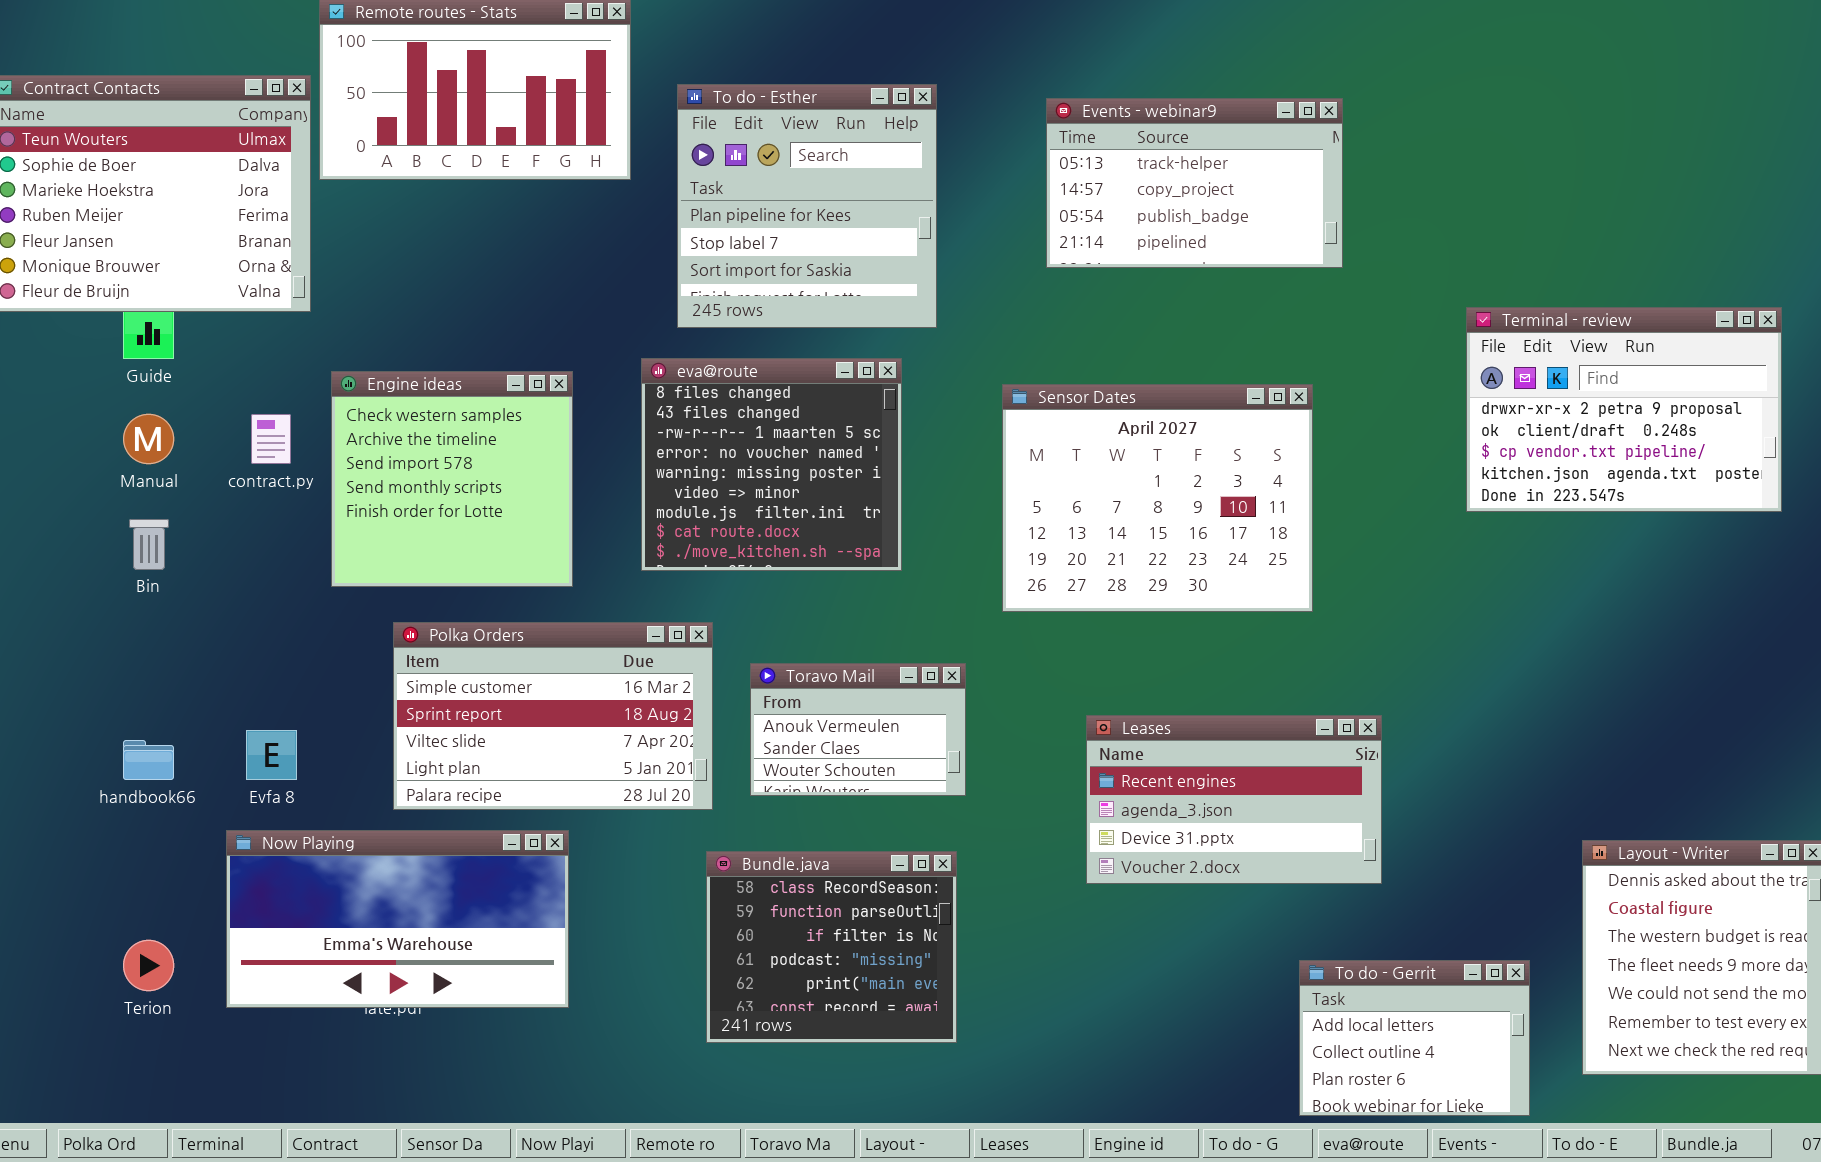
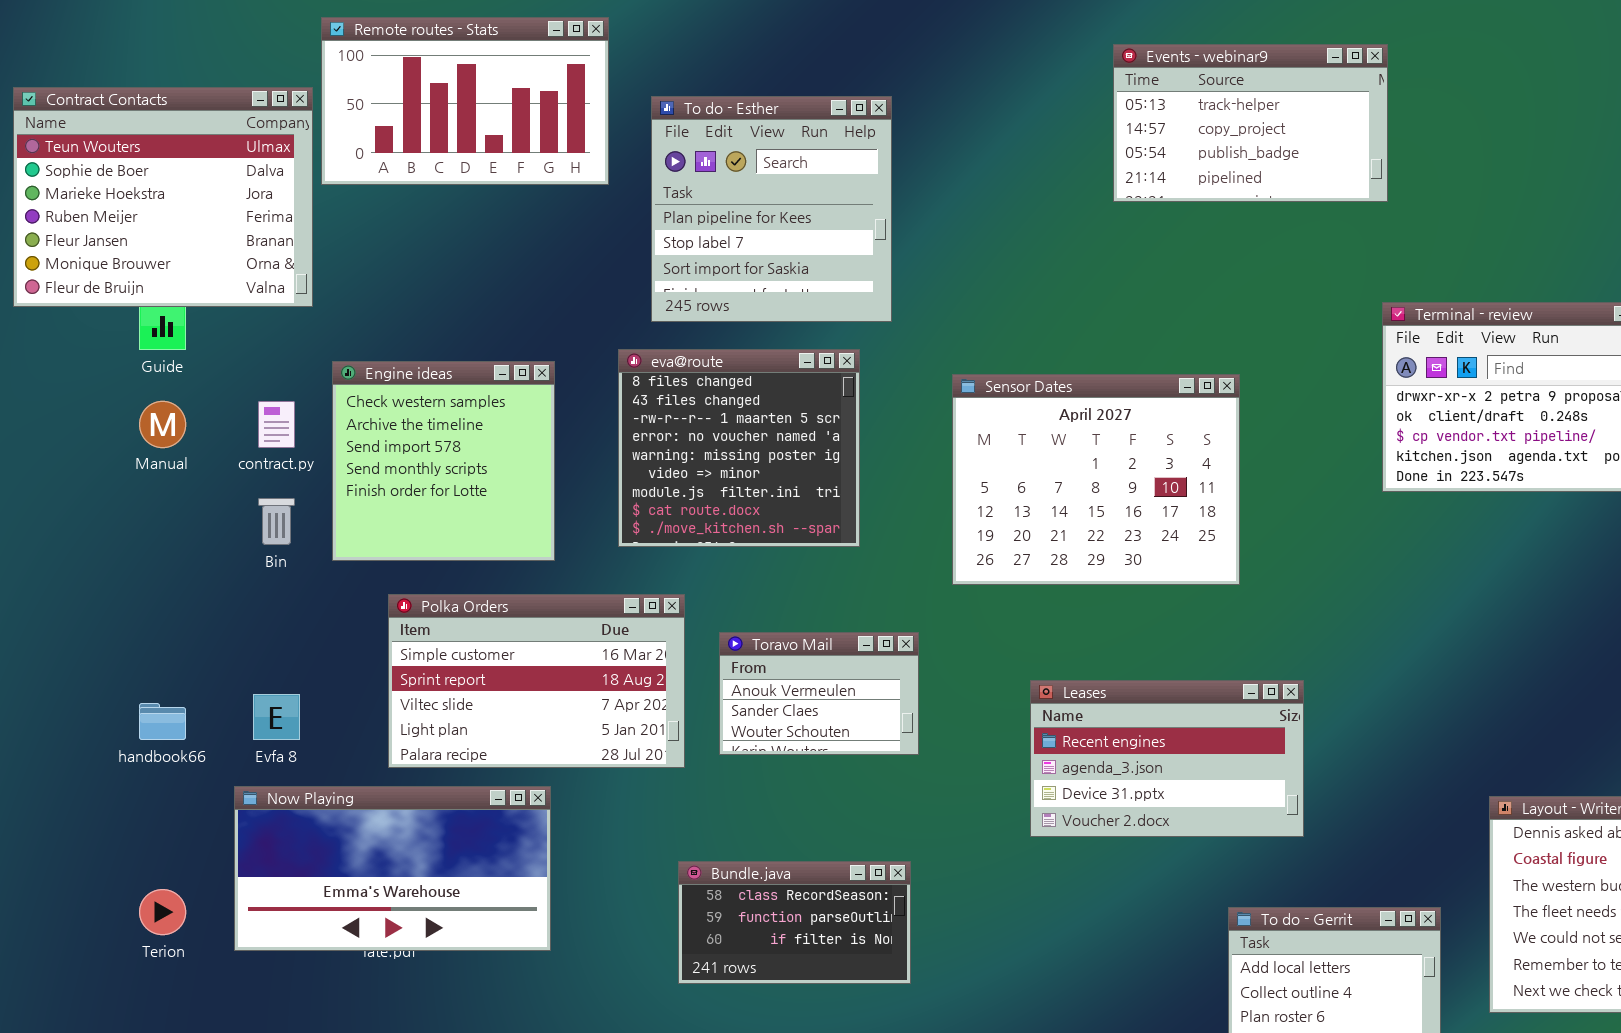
Events - webinar9: [1046,98,1343,268] -> [1113,44,1388,202], moved
Bin: [129,519,169,570] -> [258,498,295,545], moved
Bundle.java: [706,851,957,1043] -> [678,861,911,984], resized

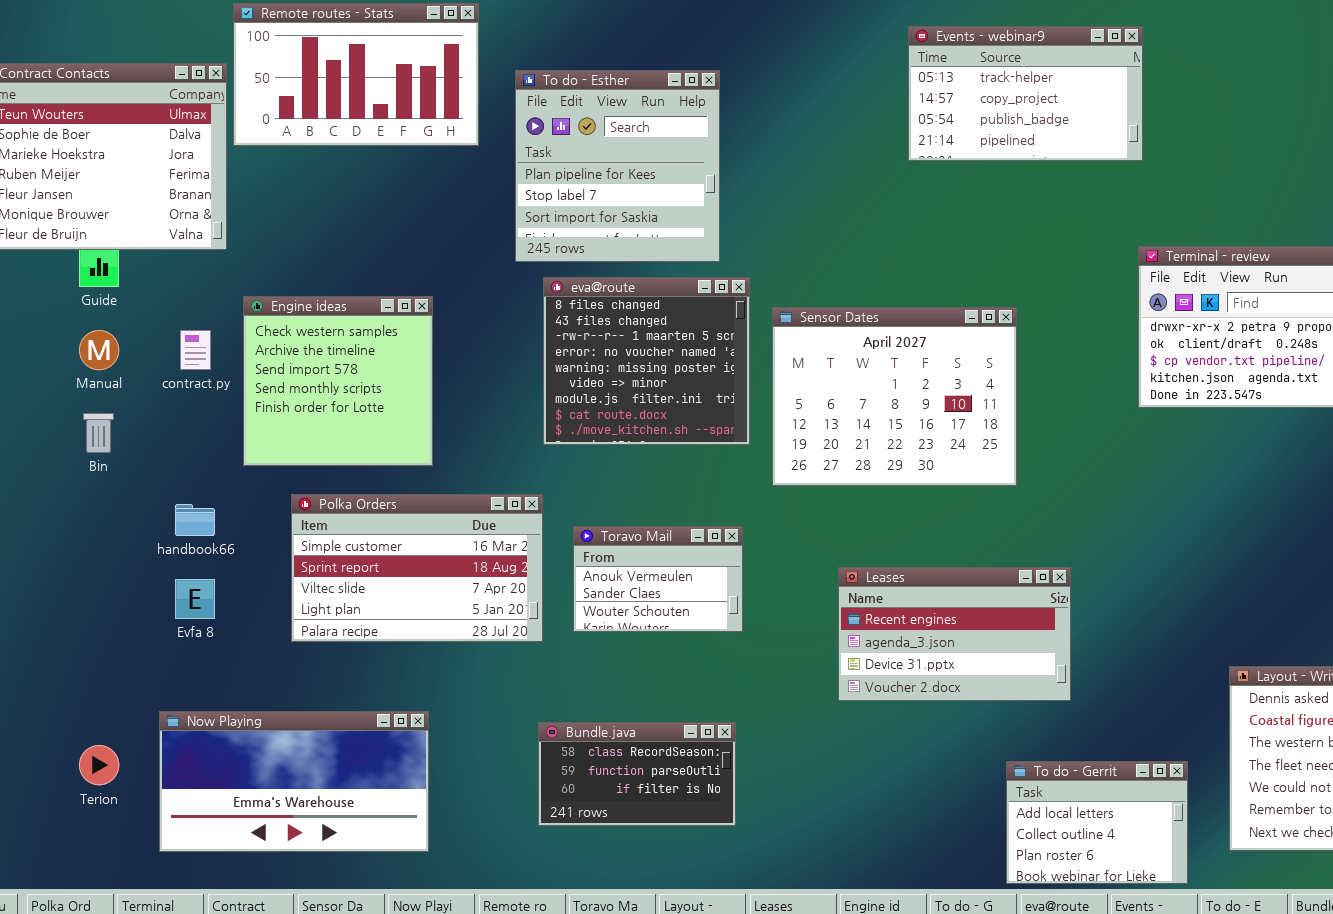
eva@route: [618,349,860,547] -> [543,277,750,445], moved
Bin: [258,498,295,545] -> [83,413,114,453], moved
handbook66: [139,703,186,740] -> [175,504,215,536], moved
Now Playing: [234,786,551,951] -> [159,711,429,852], moved

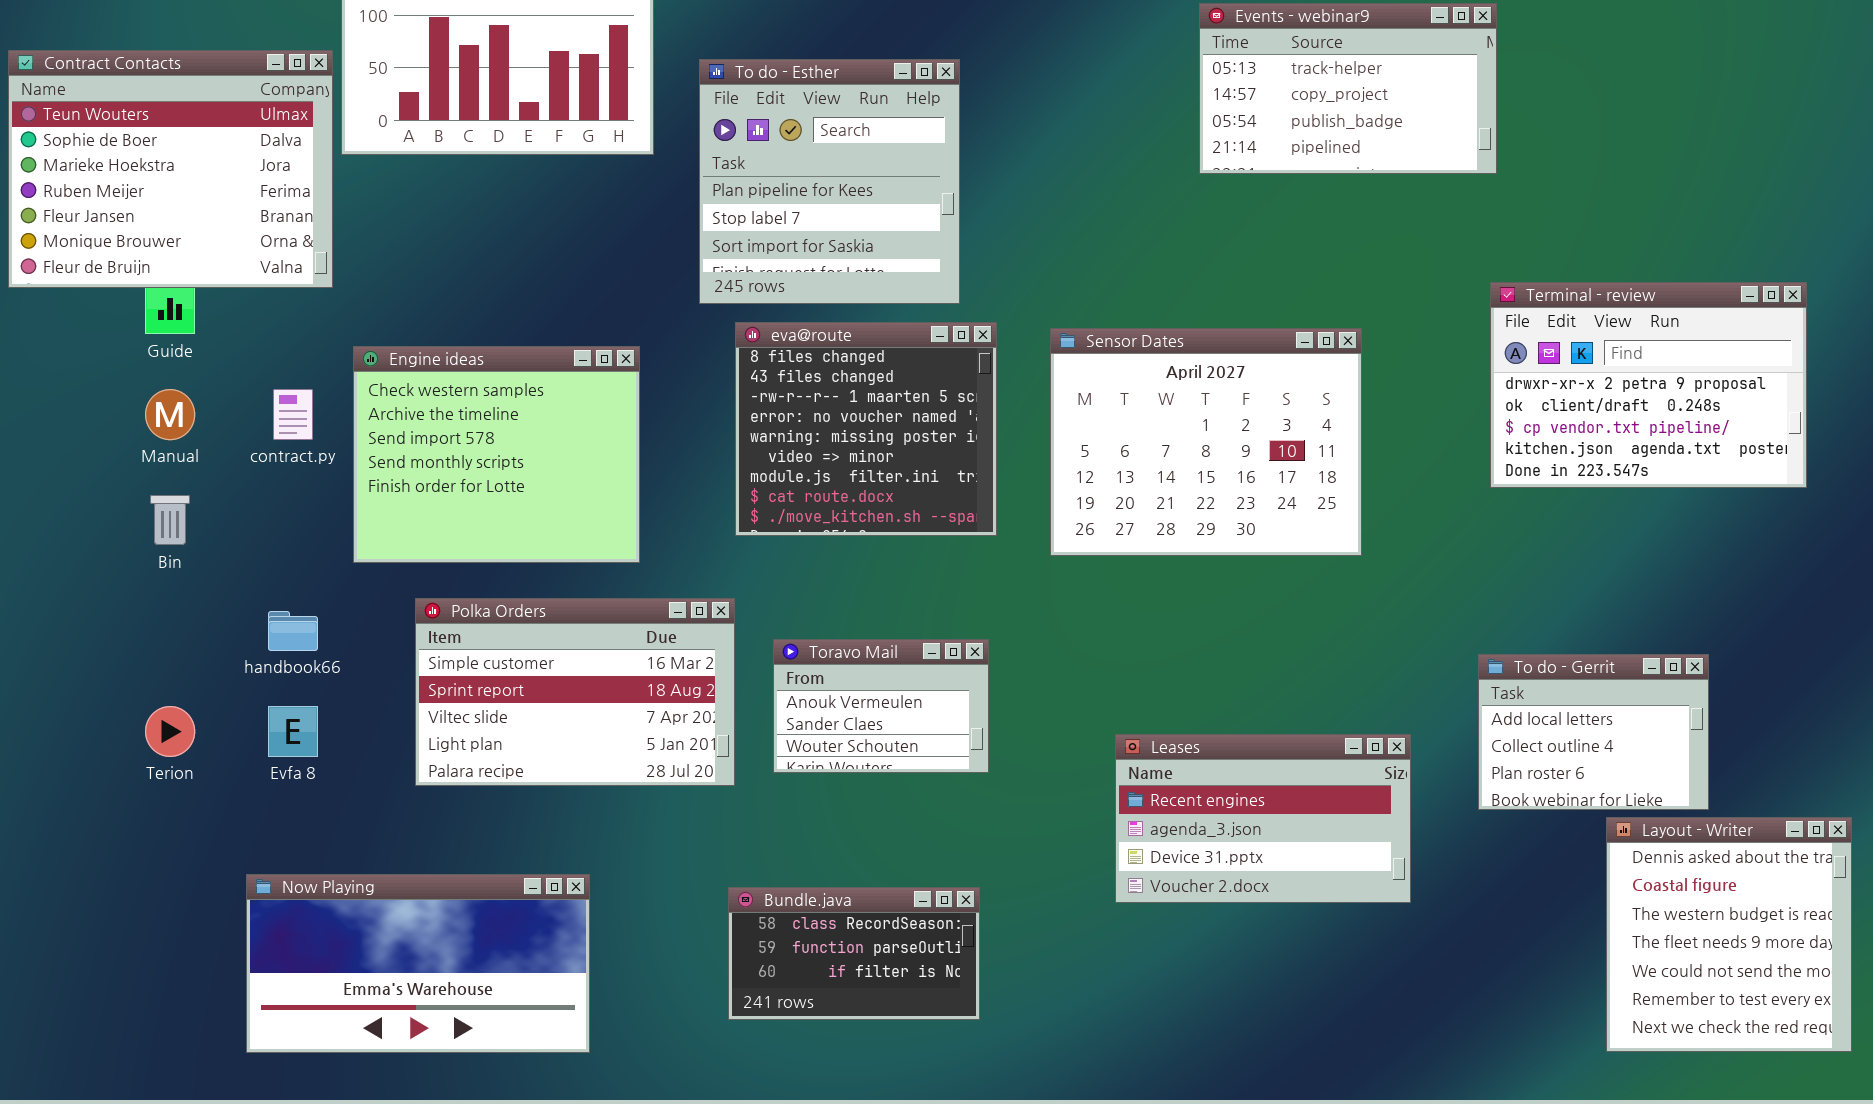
Engine ideas: [243,296,433,466] -> [353,346,640,563], resized
Sensor Dates: [772,307,1017,486] -> [1050,328,1362,556], moved
Leases: [838,567,1071,701] -> [1115,734,1411,903], moved
Terion: [79,745,119,785] -> [145,706,195,757], moved
To do - Gerrit: [1006,761,1188,884] -> [1478,654,1709,810], moved

